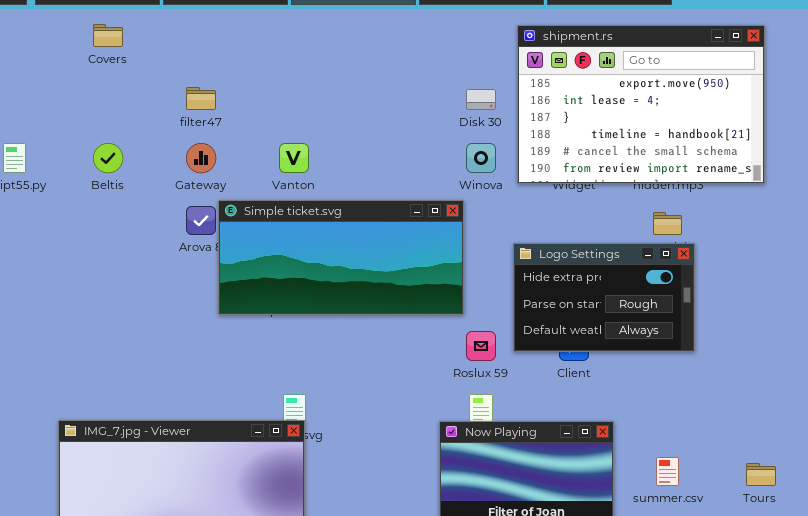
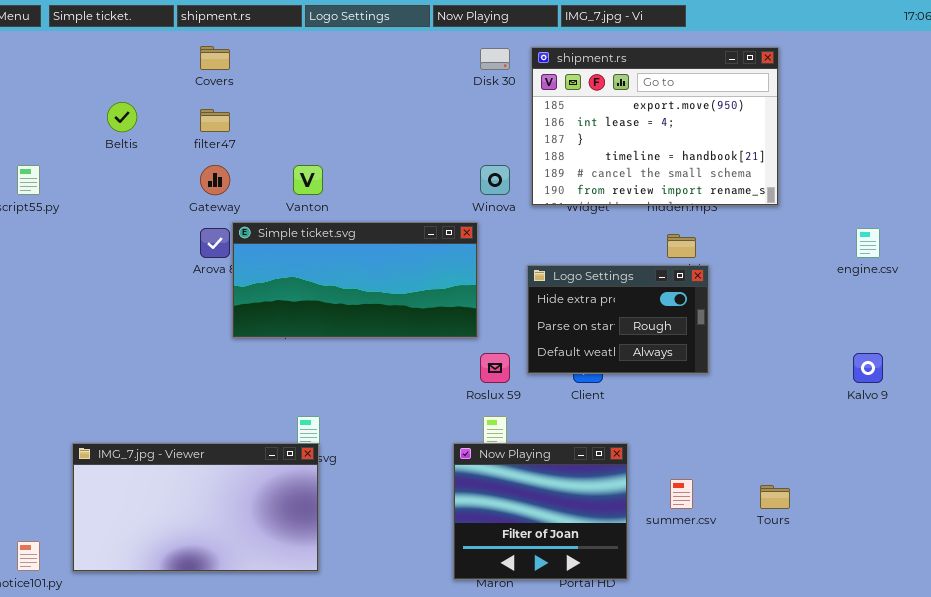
Covers: [93,24,123,47] -> [200,46,230,70], moved
Disk 30: [466,89,496,110] -> [480,48,510,70], moved
Beltis: [93,143,123,173] -> [107,102,137,132], moved

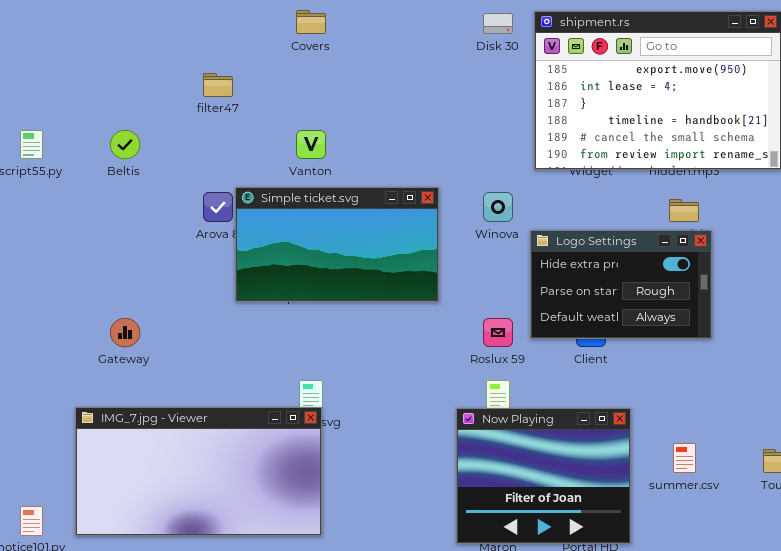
Covers: [200,46,230,70] -> [296,10,326,34], moved
Beltis: [107,102,137,132] -> [110,130,140,159], moved
Gateway: [200,165,230,195] -> [110,318,140,347], moved
Winova: [480,165,510,195] -> [483,192,513,222], moved
Simple ticket.svg: [232,222,478,338] -> [235,187,439,302], resized

